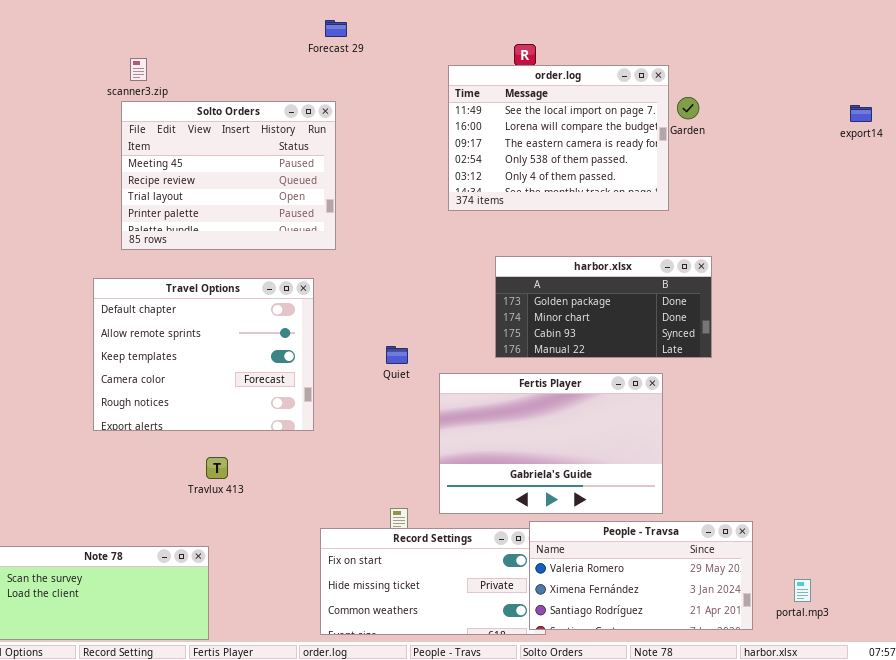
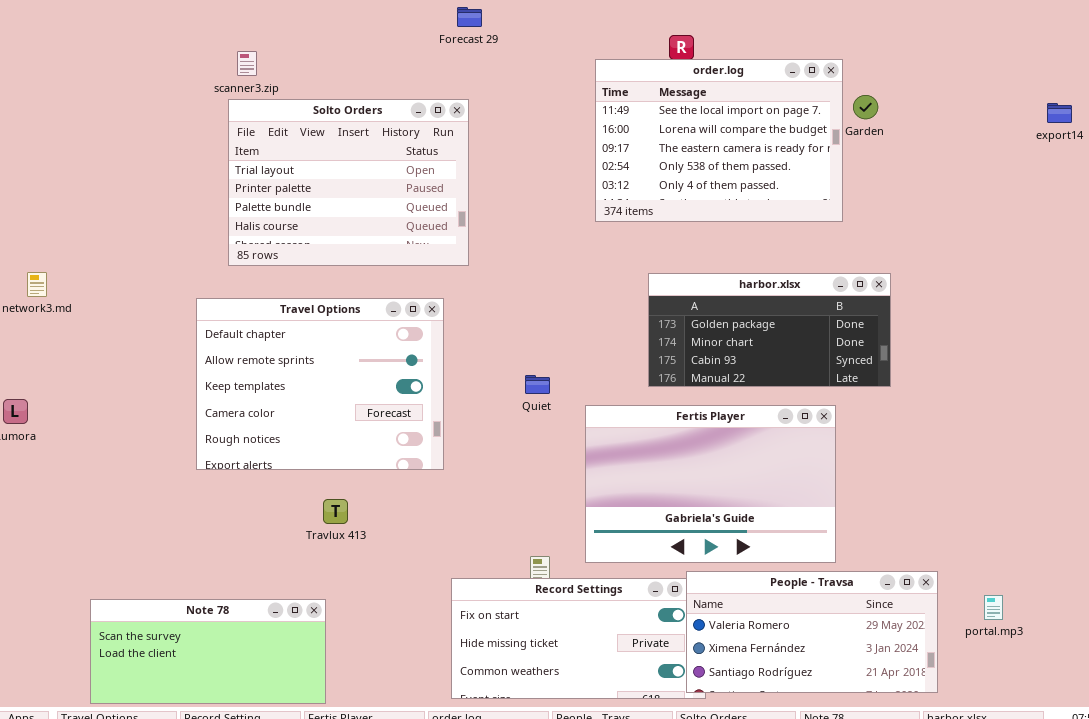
Solto Orders: [121,101,336,250] -> [228,99,469,266], scrolled down 2 rows
portal.mp3: [794,579,811,602] -> [984,595,1003,620], moved

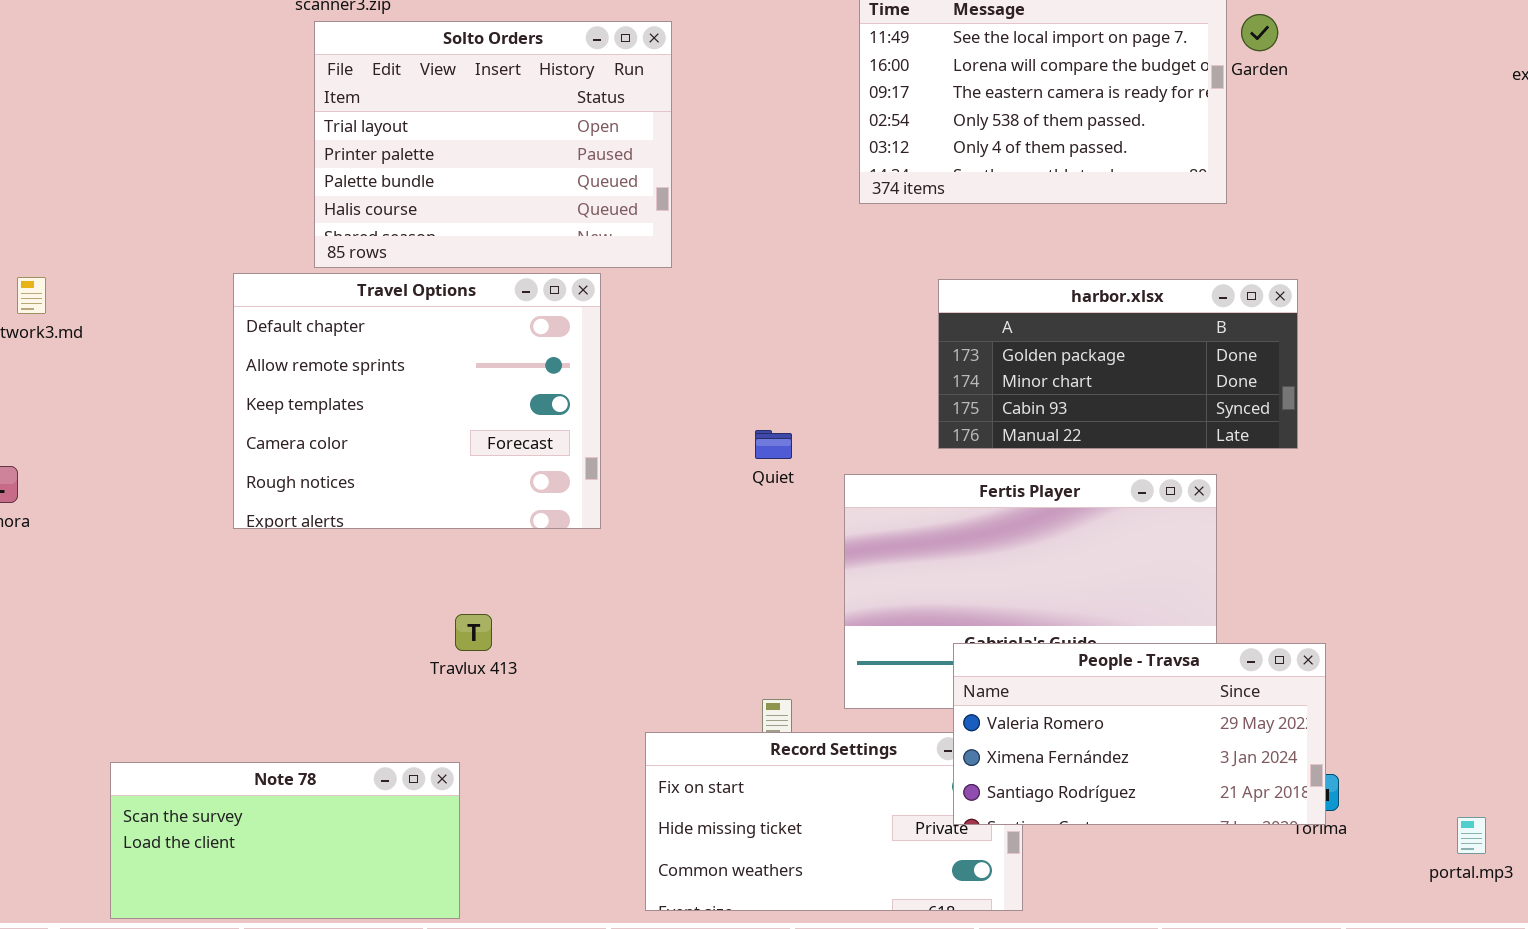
Travel Options: [196,298,444,470] -> [233,273,601,529], moved
People - Travsa: [686,571,938,693] -> [953,643,1326,825], moved
portal.mp3: [984,595,1003,620] -> [1457,817,1486,854], moved

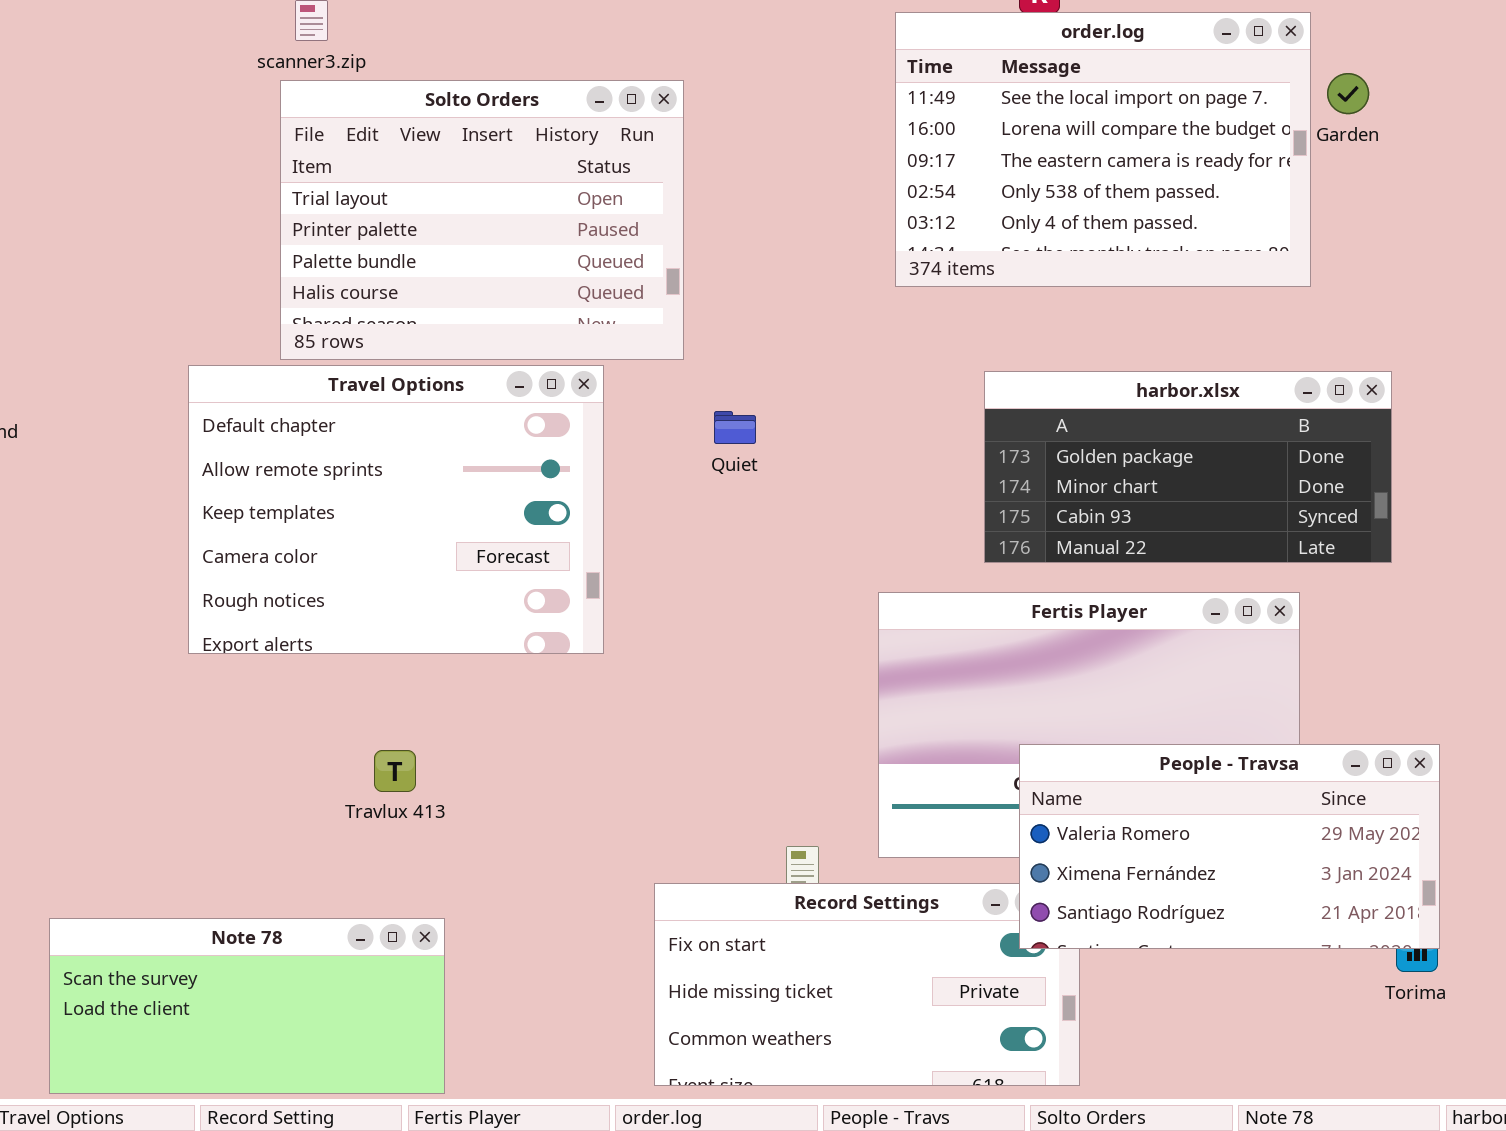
Quiet: [755,430,792,459] -> [714,411,756,444], moved
Travlux 413: [455,614,492,651] -> [374,750,416,792], moved
People - Travsa: [953,643,1326,825] -> [1019,744,1440,949], moved

